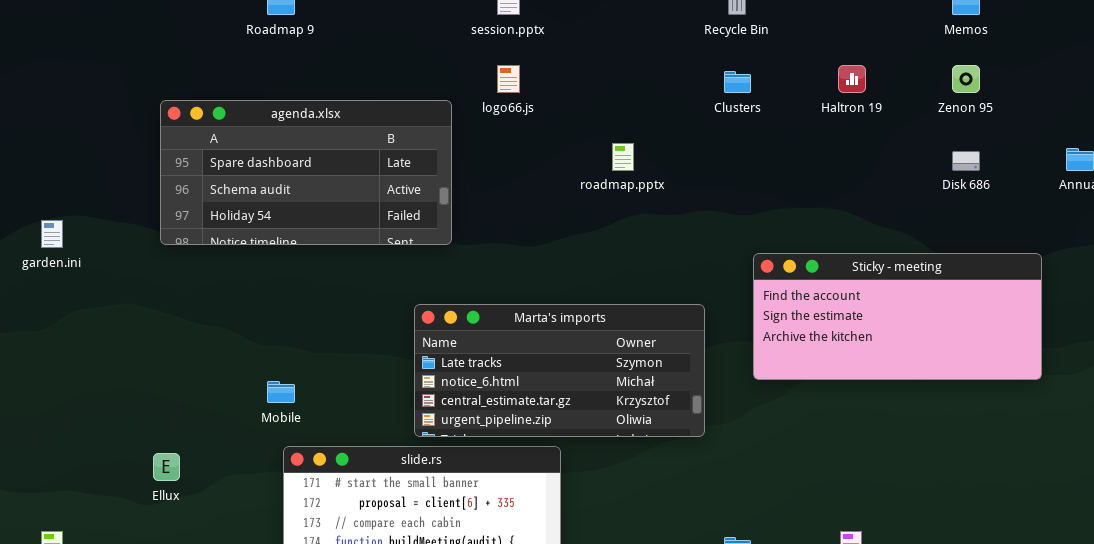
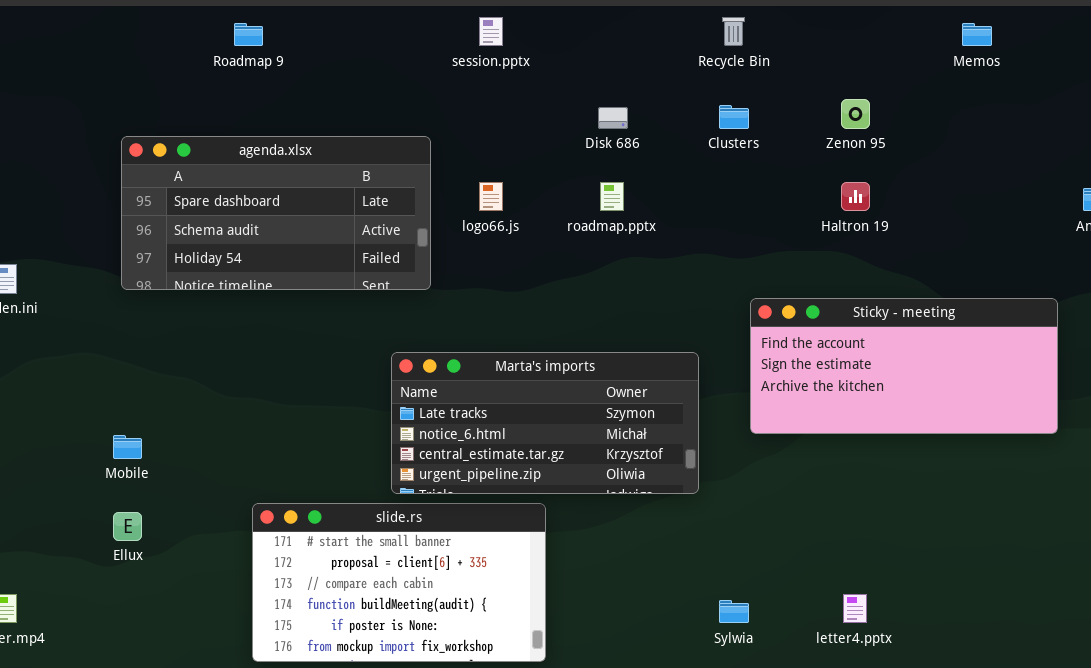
logo66.js: [497,65,520,93] -> [479,182,503,211], moved
Haltron 19: [838,65,866,93] -> [841,182,870,211], moved
Zenon 95: [952,65,980,93] -> [841,99,870,129], moved
Disk 686: [952,151,980,171] -> [598,107,628,129], moved
Mobile: [267,381,295,403] -> [113,435,142,459], moved

